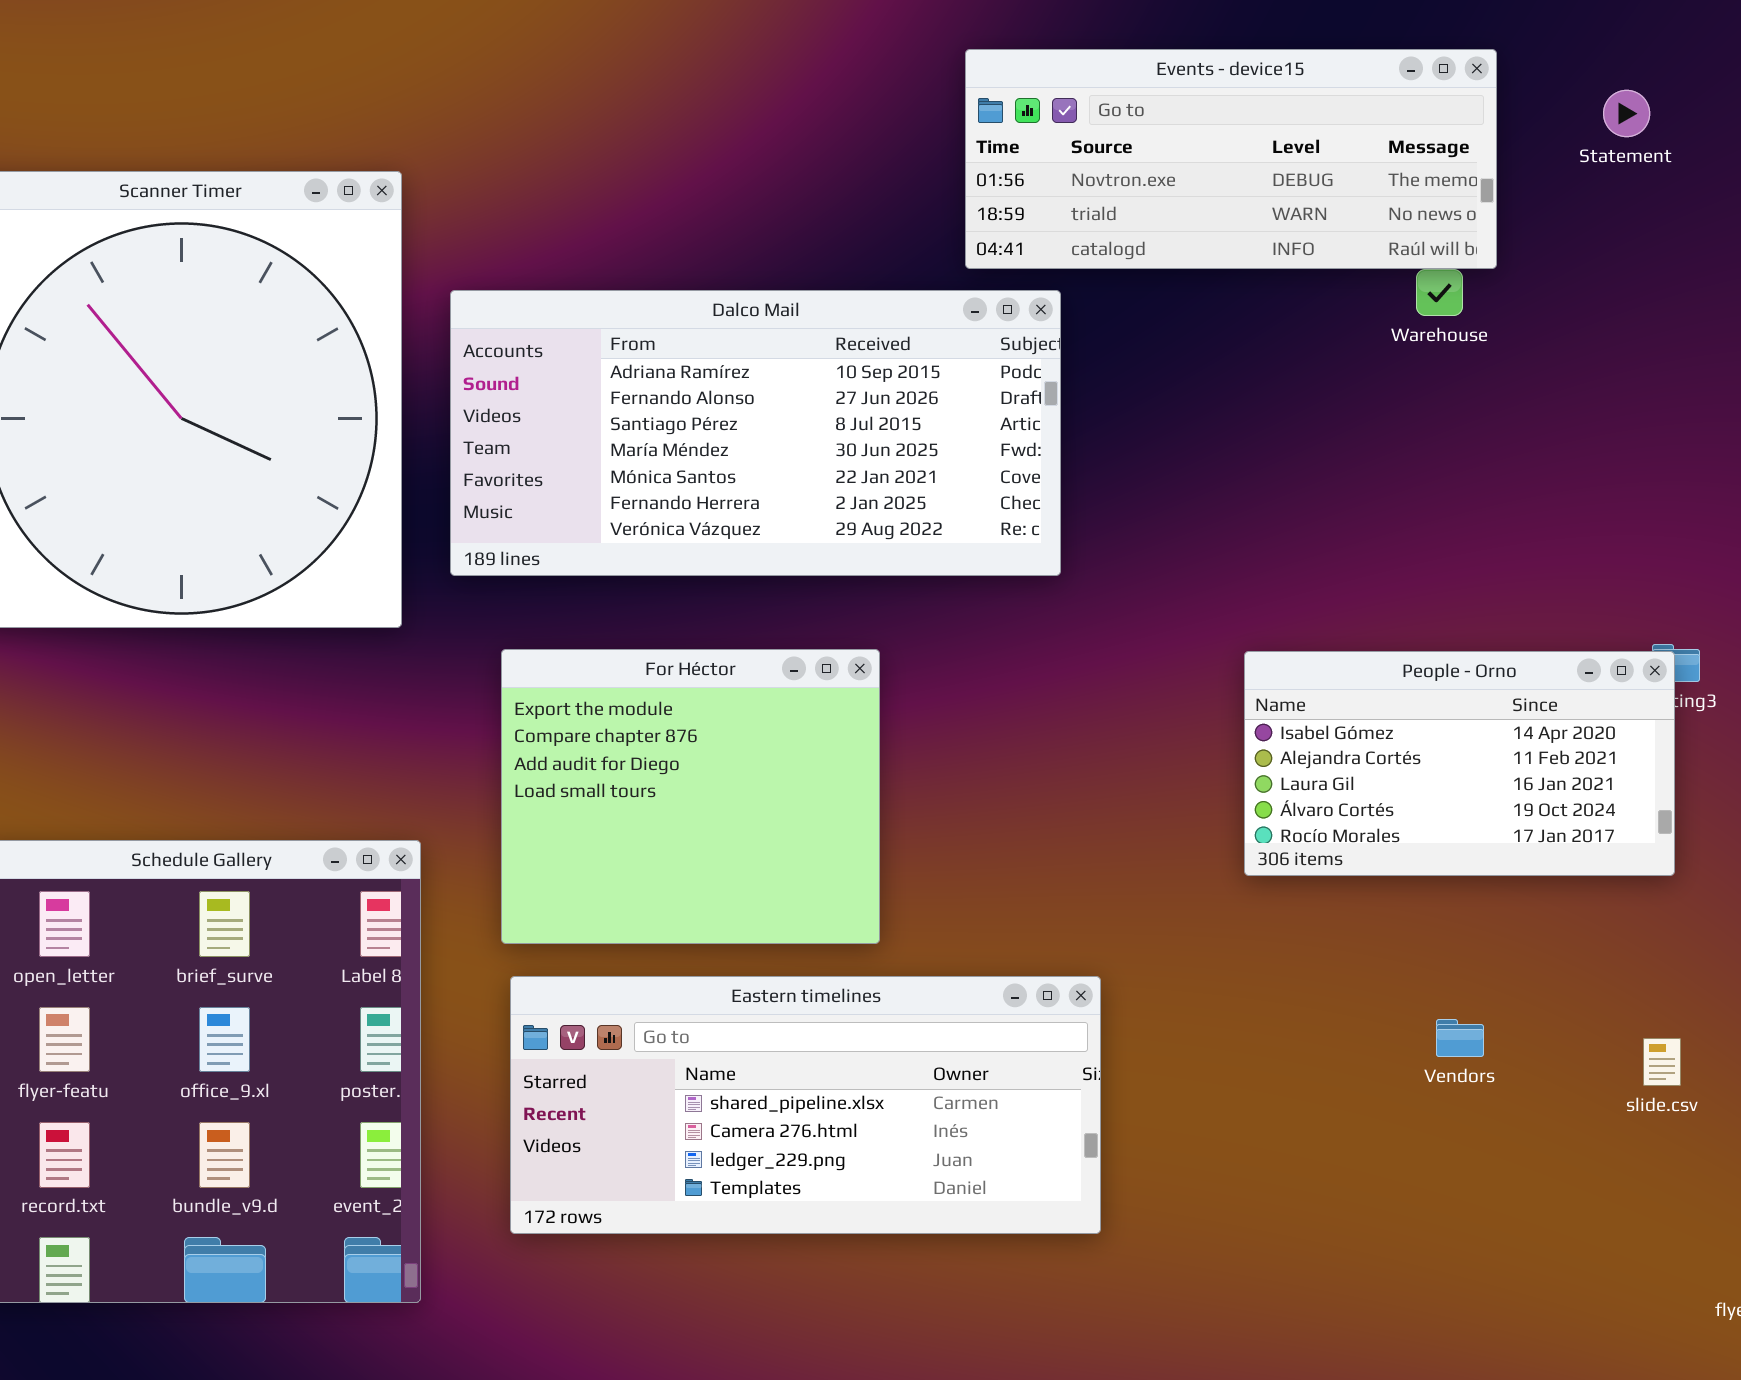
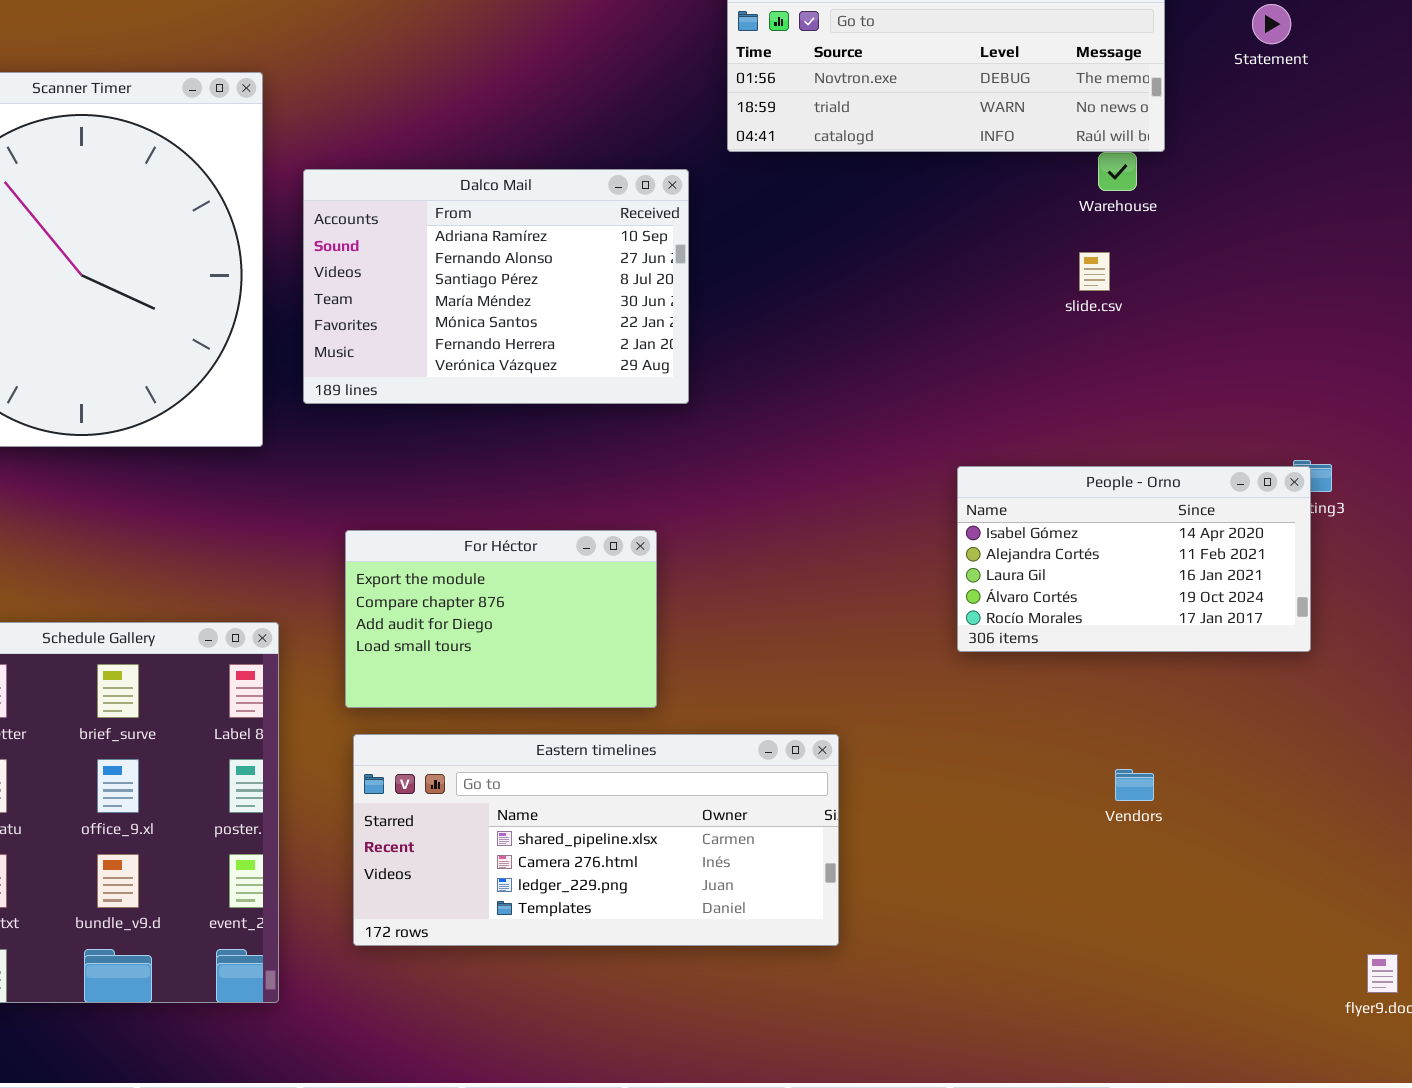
Dalco Mail: [450,290,1061,576] -> [303,169,689,404], resized
For Héctor: [501,649,880,944] -> [345,530,657,708], resized
slide.csv: [1643,1038,1681,1086] -> [1079,252,1110,291], moved

